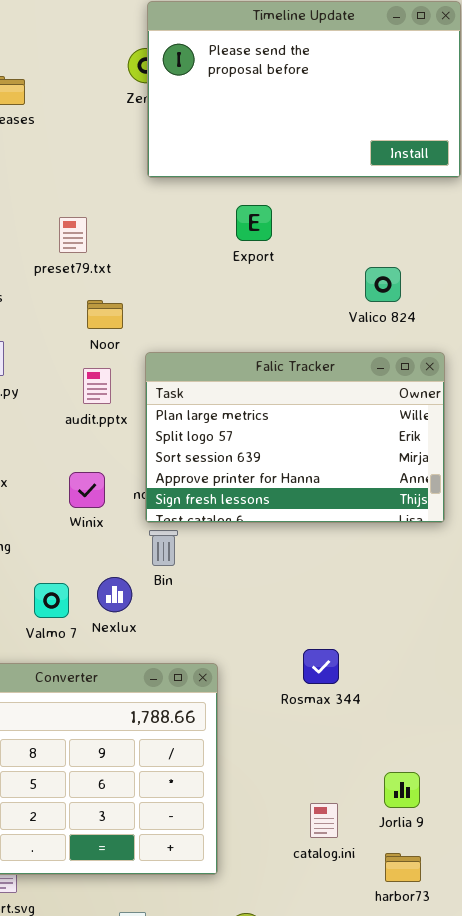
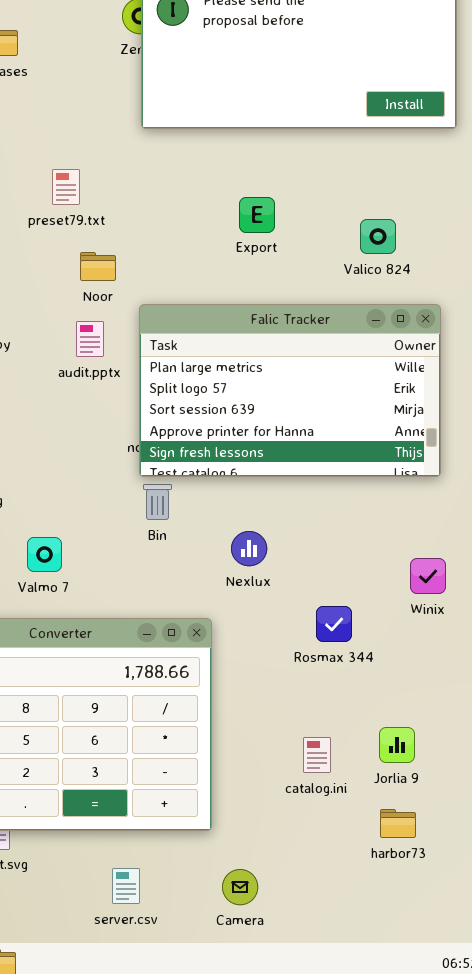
Export: [236,205,272,241] -> [239,197,275,233], moved
Winix: [69,472,105,508] -> [410,558,446,594], moved
Nexlux: [97,577,132,612] -> [231,531,267,566], moved
Rosmax 344: [303,649,339,684] -> [316,606,352,642], moved
catalog.ini: [310,803,338,838] -> [303,737,331,773], moved

